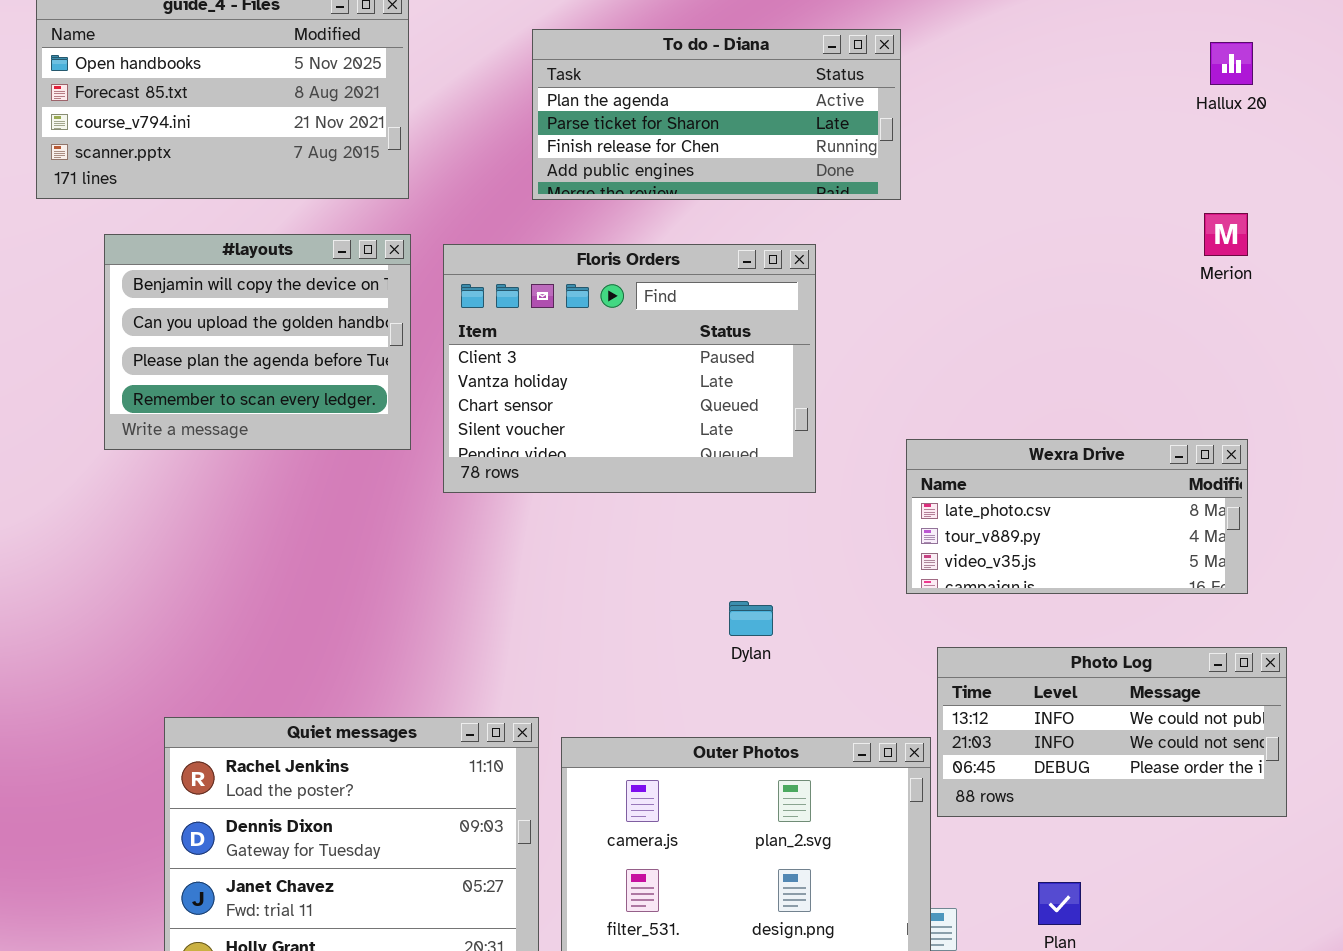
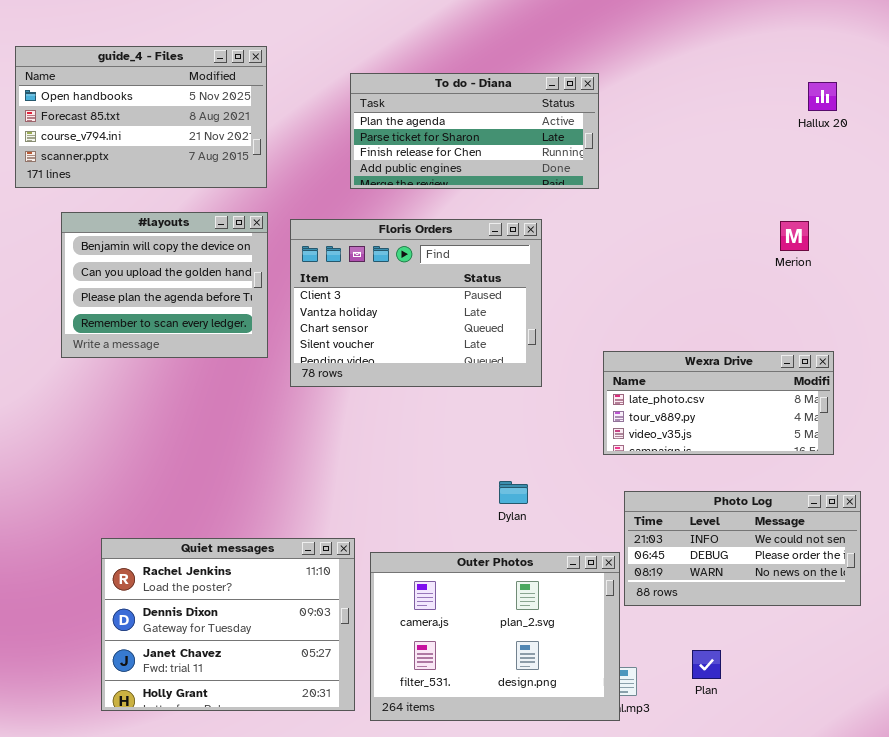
Merion: [1204,213,1248,256] -> [780,221,809,251], moved
Dylan: [729,601,773,636] -> [499,481,528,504], moved
Photo Log: [937,647,1287,817] -> [624,491,861,606], scrolled down 1 row

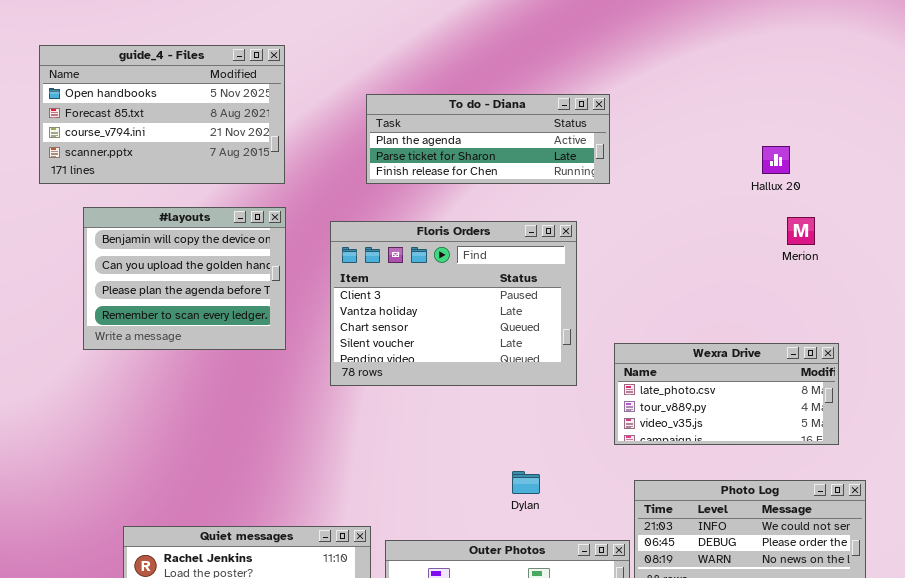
To do - Diana: [350,73,599,189] -> [366,94,610,184], resized
Hallux 20: [808,82,837,111] -> [762,146,790,174], moved
Floris Orders: [290,219,542,387] -> [330,221,577,386], moved

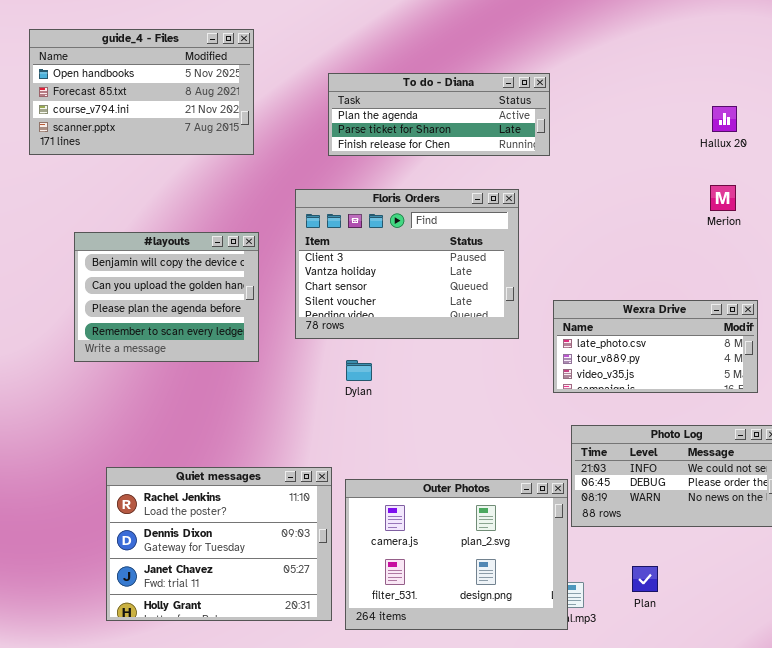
Hallux 20: [762,146,790,174] -> [712,106,737,132], moved
#layouts: [83,207,286,350] -> [74,232,259,362], moved
Dylan: [512,471,540,494] -> [346,360,372,381], moved

